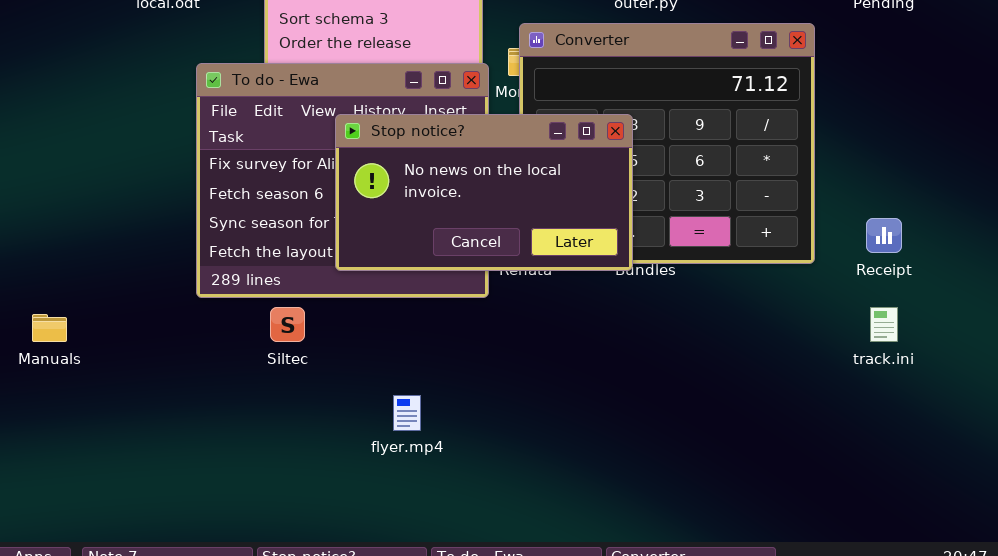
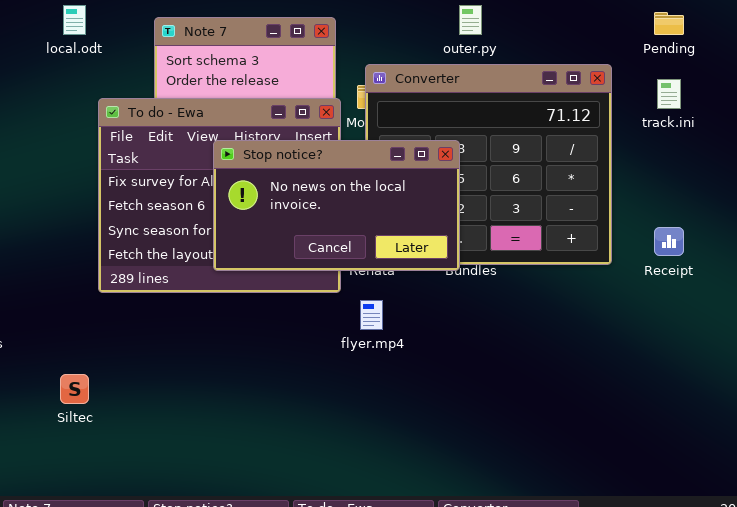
Siltec: [270,307,305,342] -> [60,374,89,404], moved
track.ini: [870,307,898,342] -> [657,79,681,109], moved
flyer.mp4: [393,395,421,431] -> [360,300,383,330], moved

